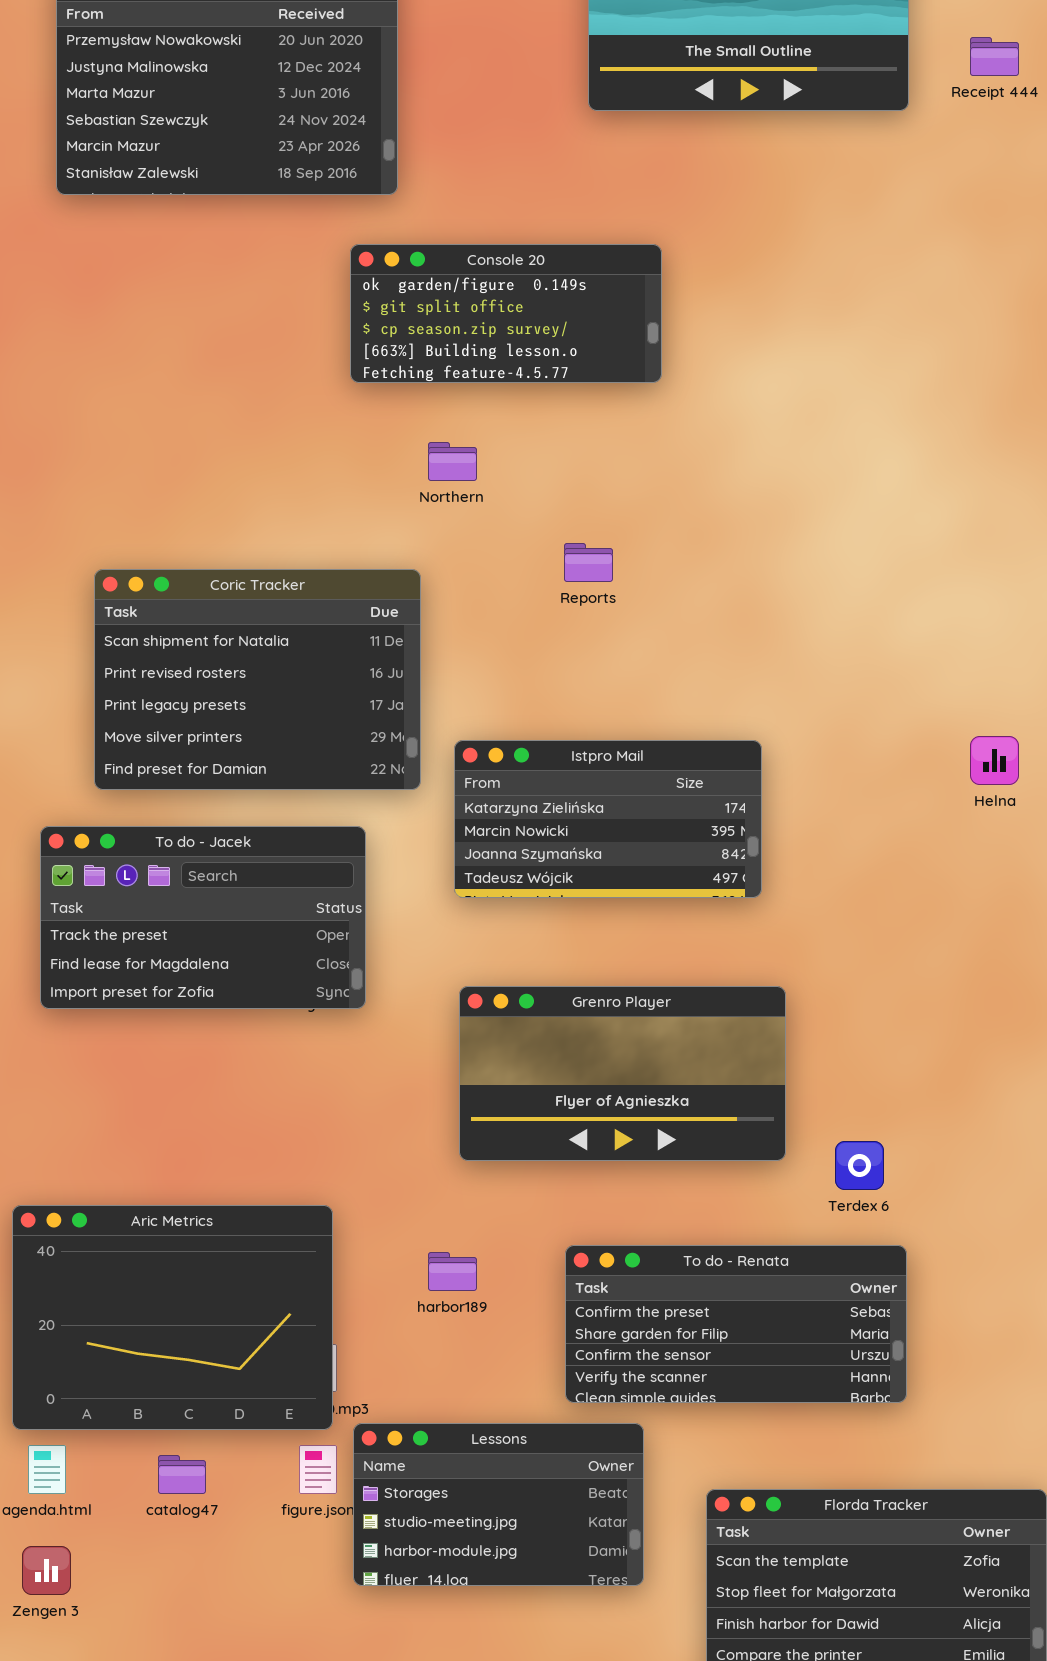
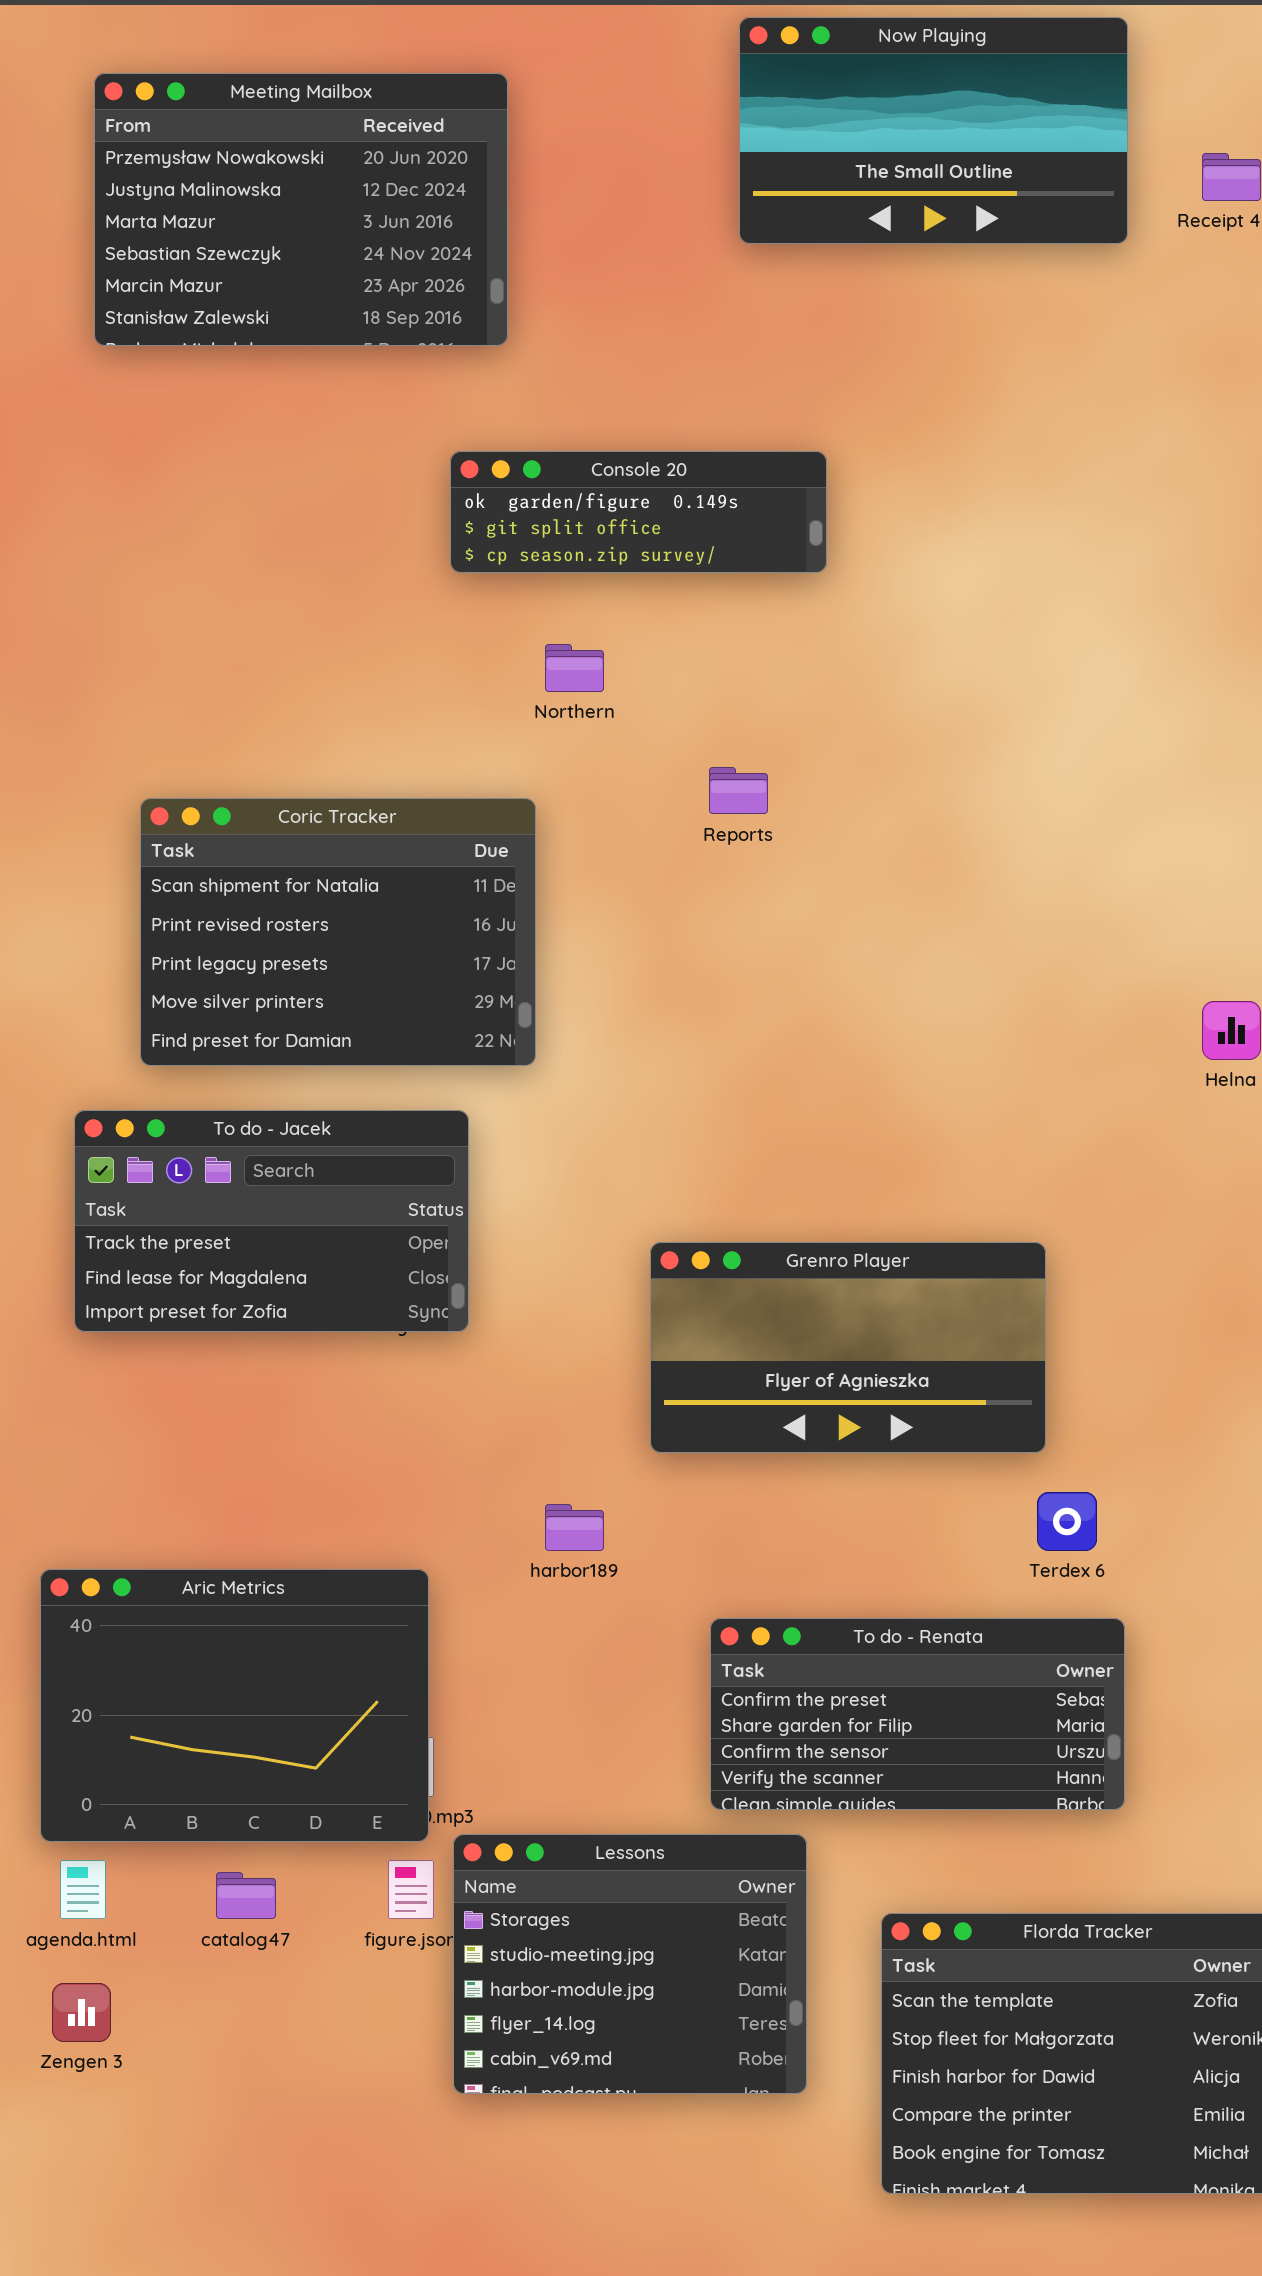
Console 20: [350,244,662,383] -> [450,451,827,573], resized
Istpro Mail: [454,740,762,898] -> none, closed
Grenro Player: [459,986,786,1161] -> [650,1242,1046,1453], moved
harbor189: [428,1252,477,1291] -> [545,1504,604,1551], moved
Lessons: [353,1423,644,1586] -> [453,1834,807,2094], resized

